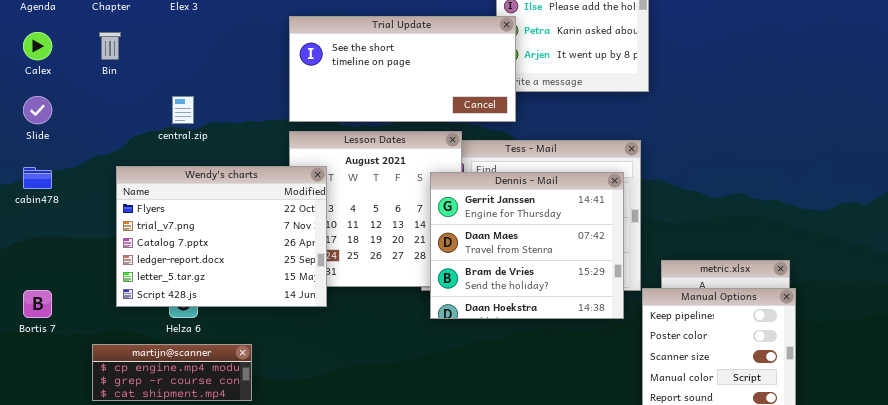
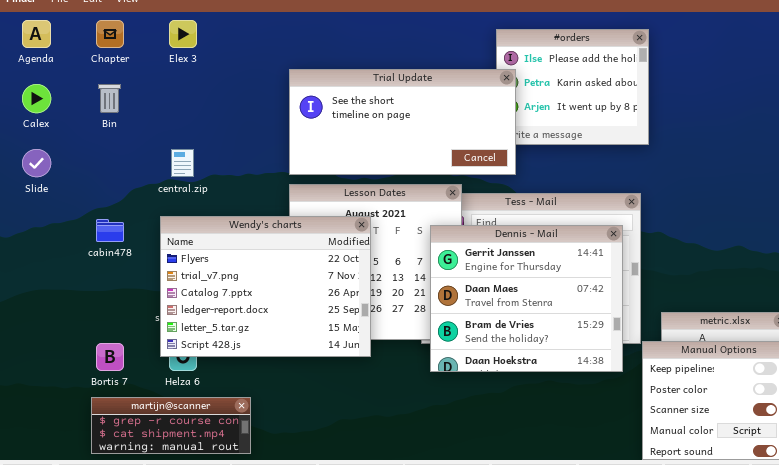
Wendy's charts: [116,166,327,307] -> [160,216,371,357], moved
cabin478: [23,167,52,189] -> [96,219,124,242], moved
Bortis 7: [23,290,52,318] -> [96,343,124,371], moved
martijn@scanner: [92,344,252,401] -> [91,397,251,454], scrolled down 1 row

